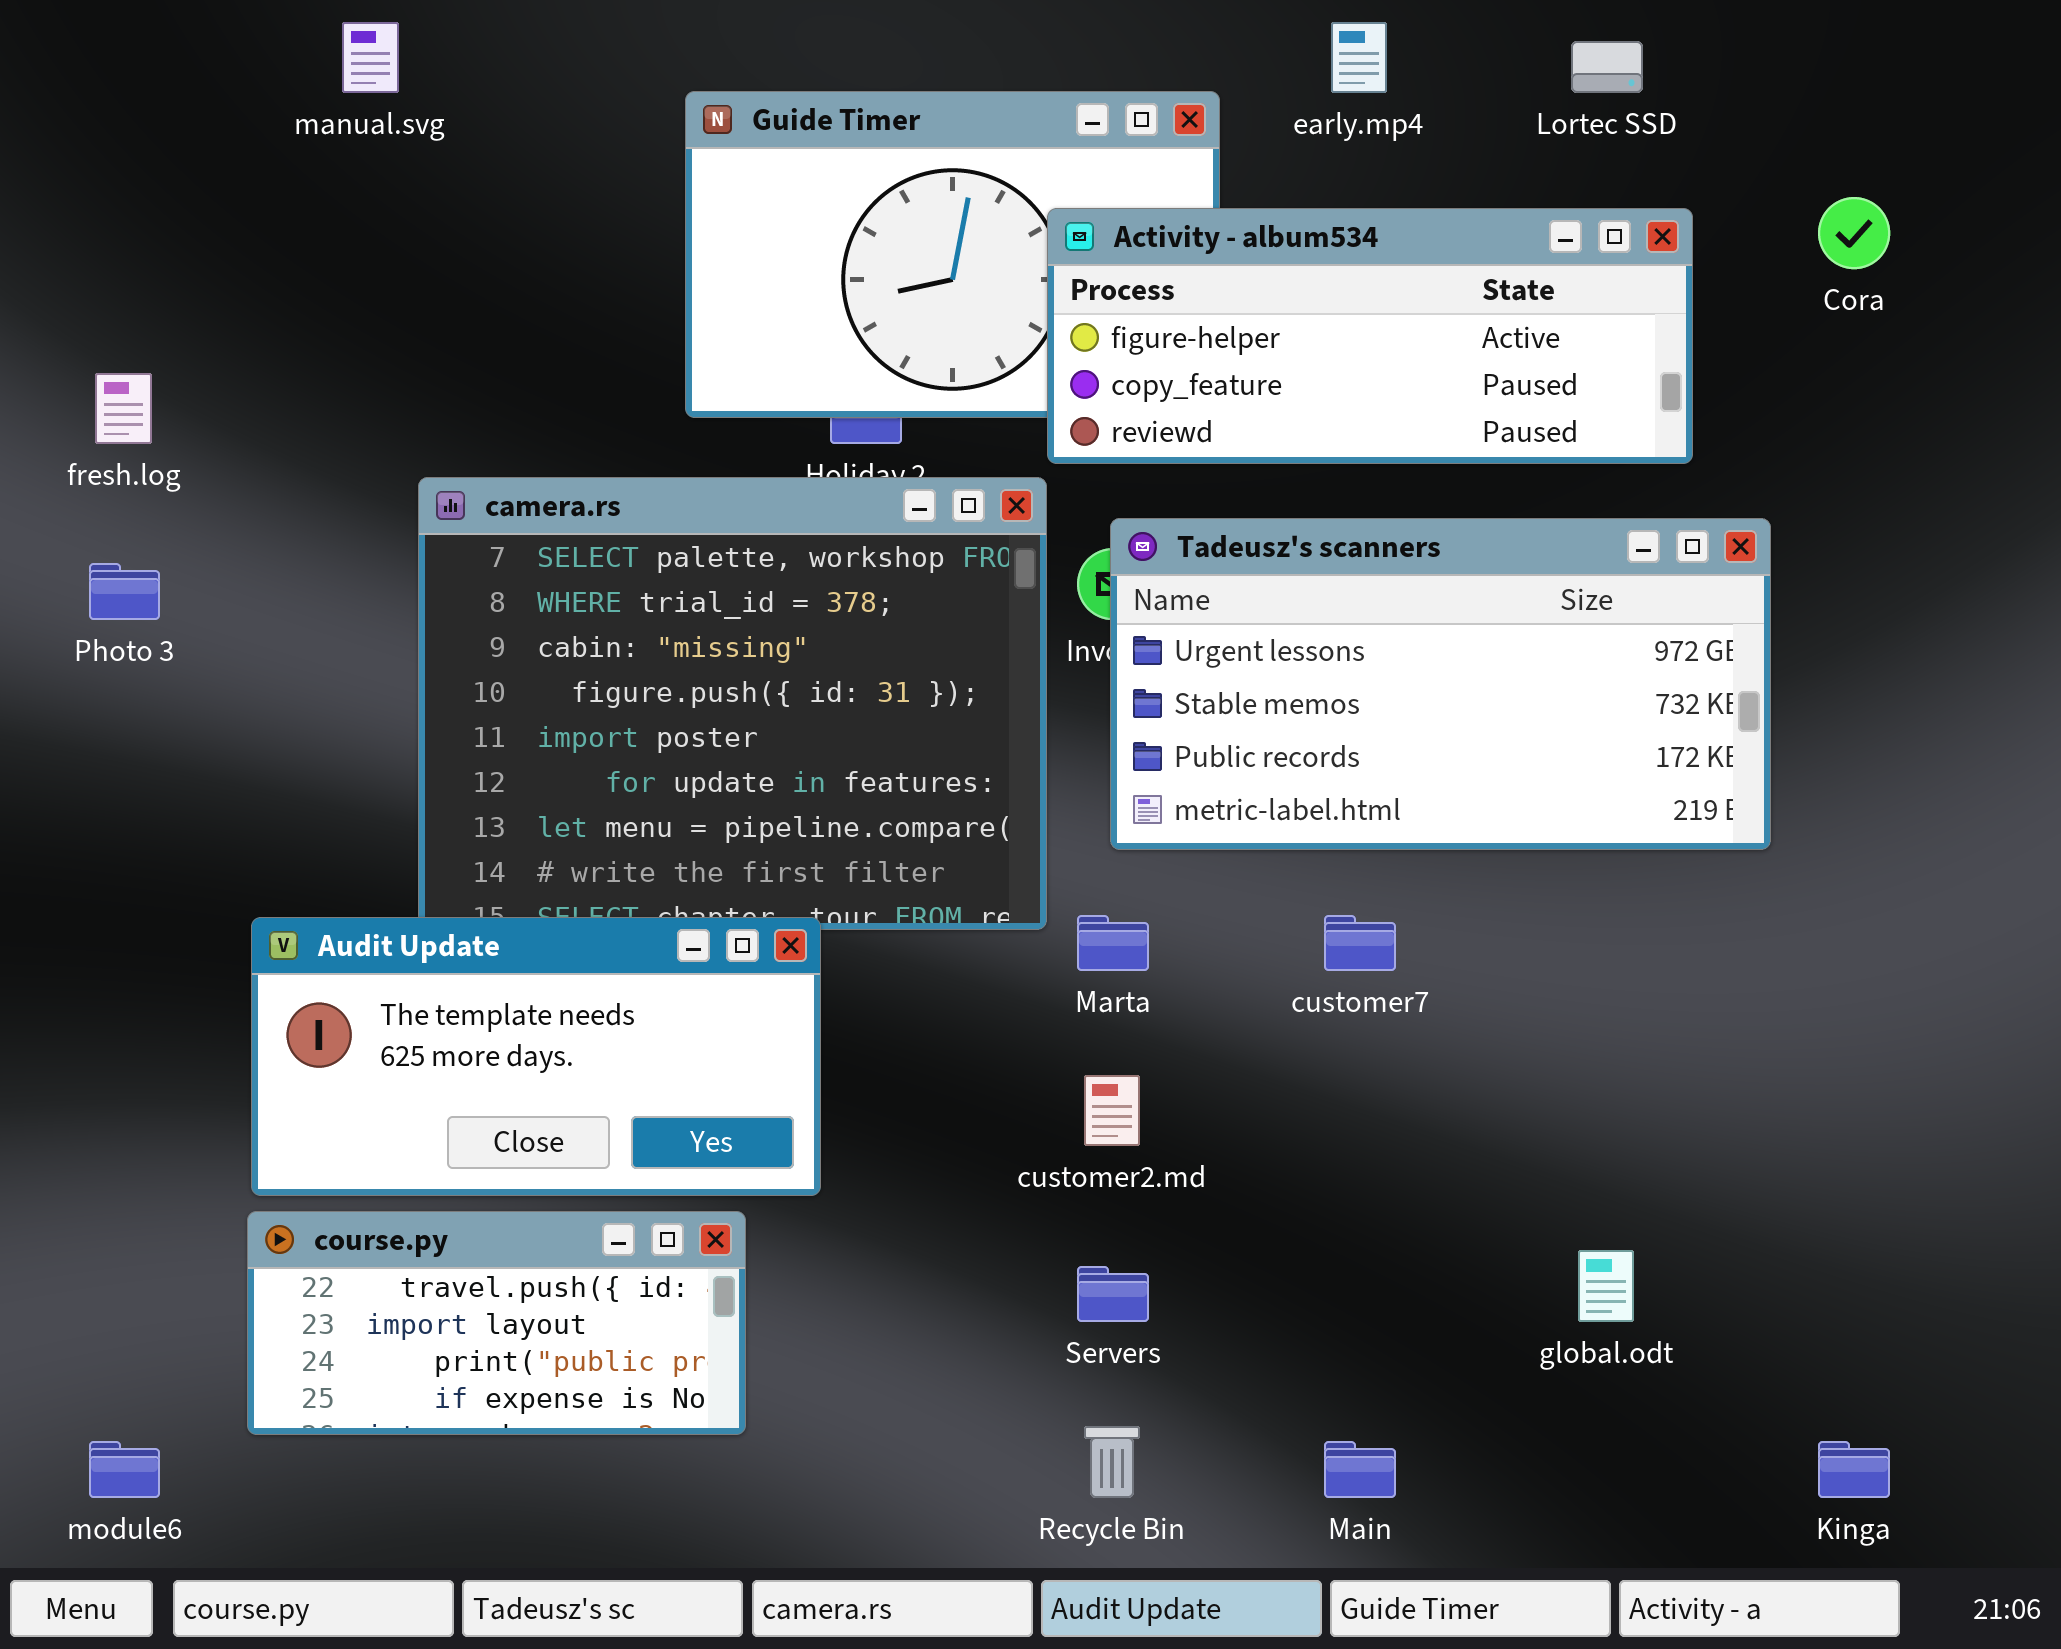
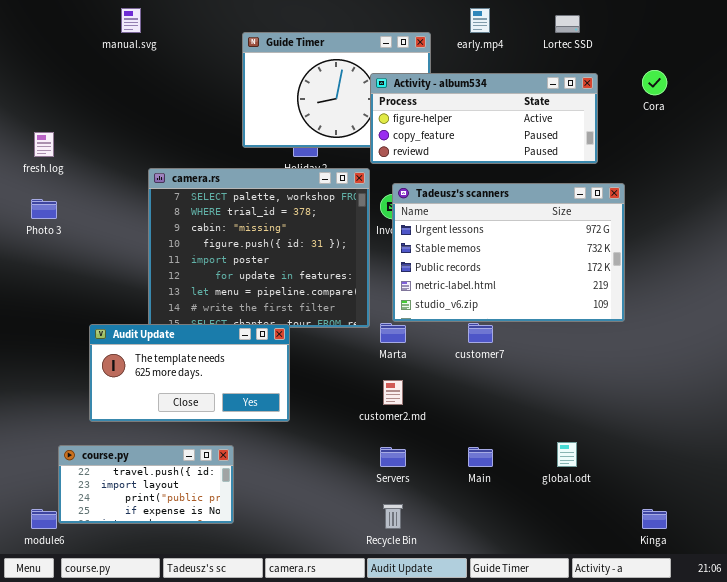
Tadeusz's scanners: [1110,518,1771,850] -> [392,183,625,322], resized
course.py: [247,1211,746,1435] -> [58,445,234,524], moved
Main: [1324,1441,1396,1498] -> [468,447,493,467], moved

